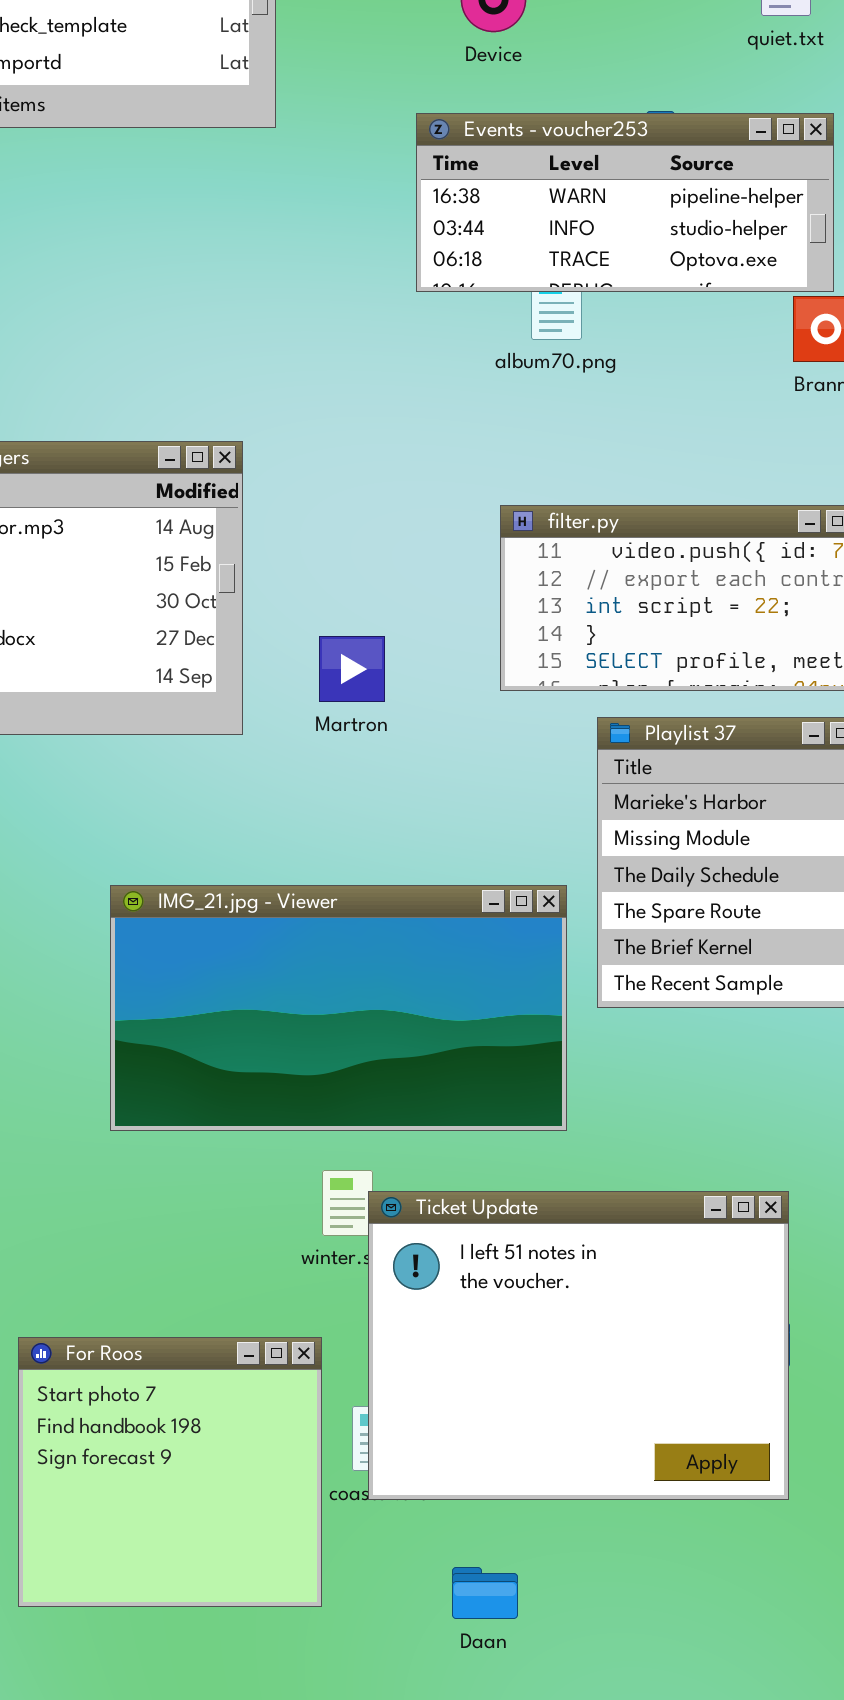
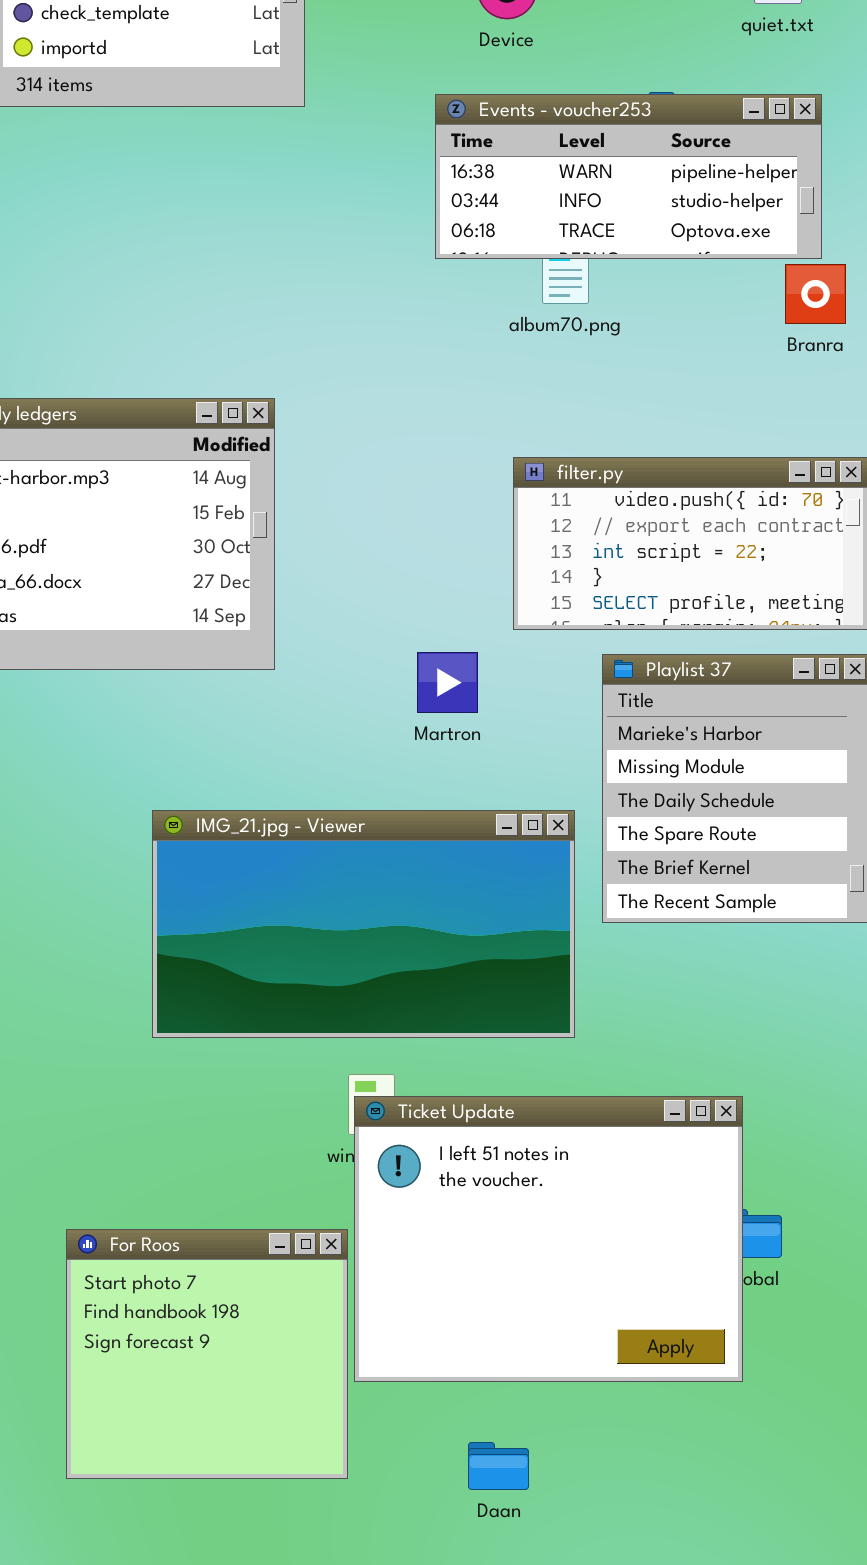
Martron: [319,636,385,702] -> [417,652,478,713], moved
Ticket Update: [368,1191,789,1500] -> [354,1096,743,1382], moved

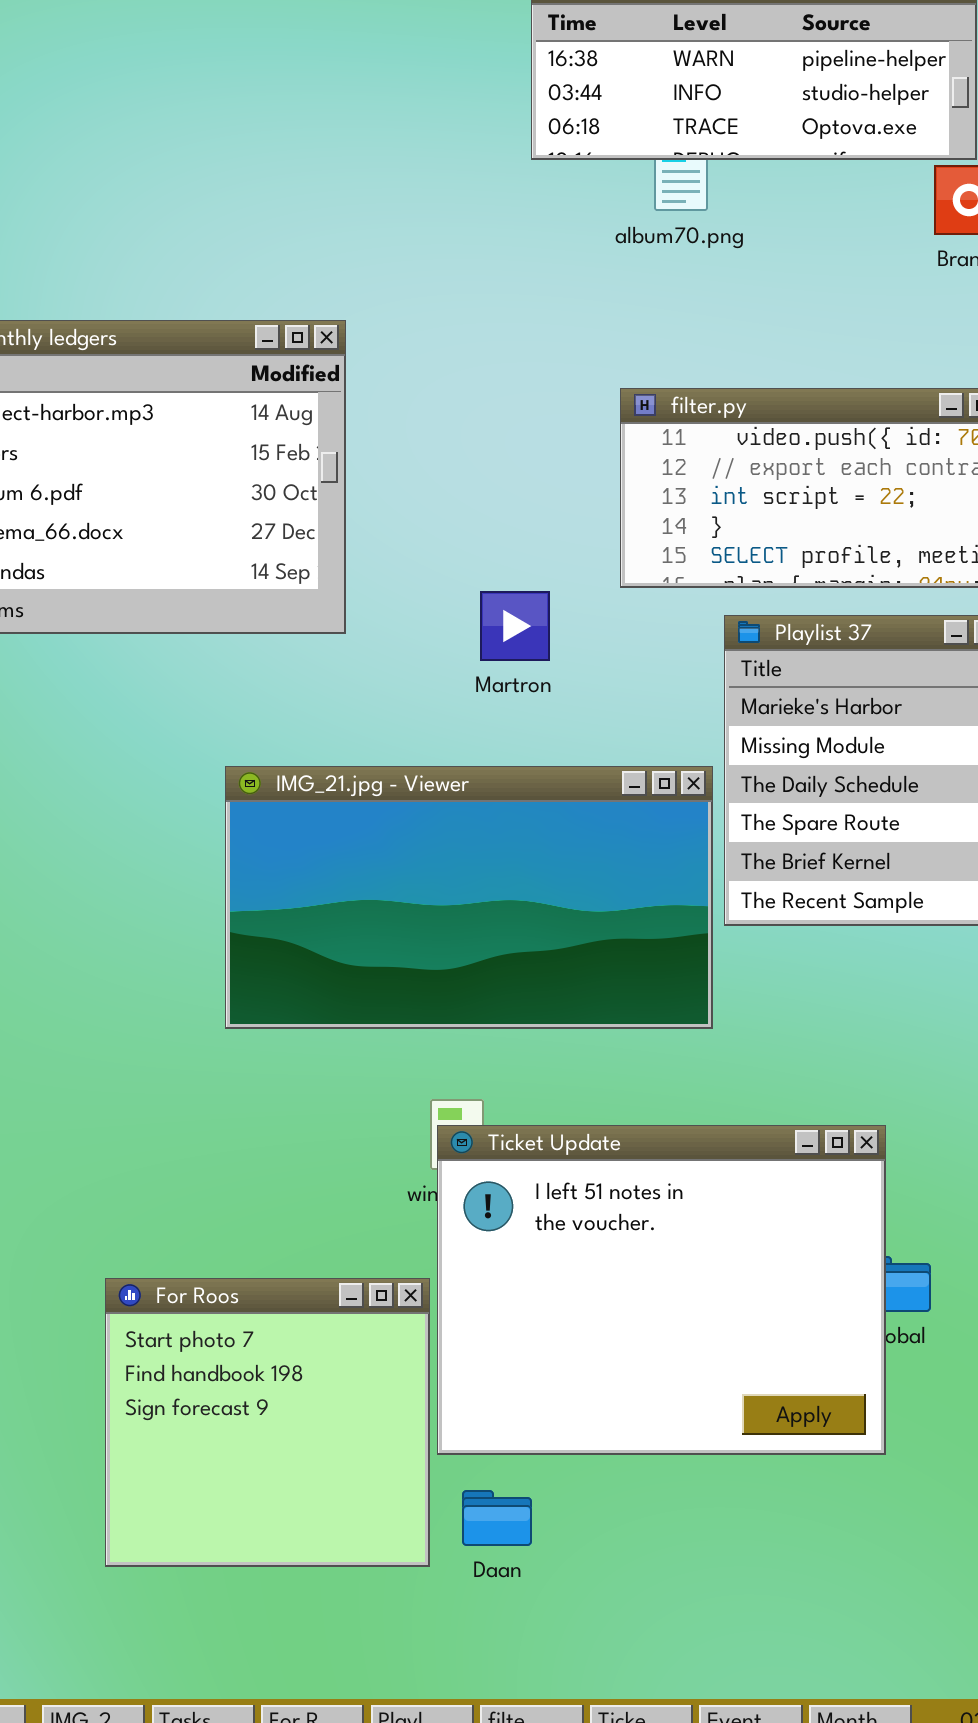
Martron: [417,652,478,713] -> [480,591,550,661], moved
IMG_21.jpg - Viewer: [152,810,575,1038] -> [225,766,713,1029], moved
Daan: [468,1442,529,1490] -> [462,1490,532,1546], moved

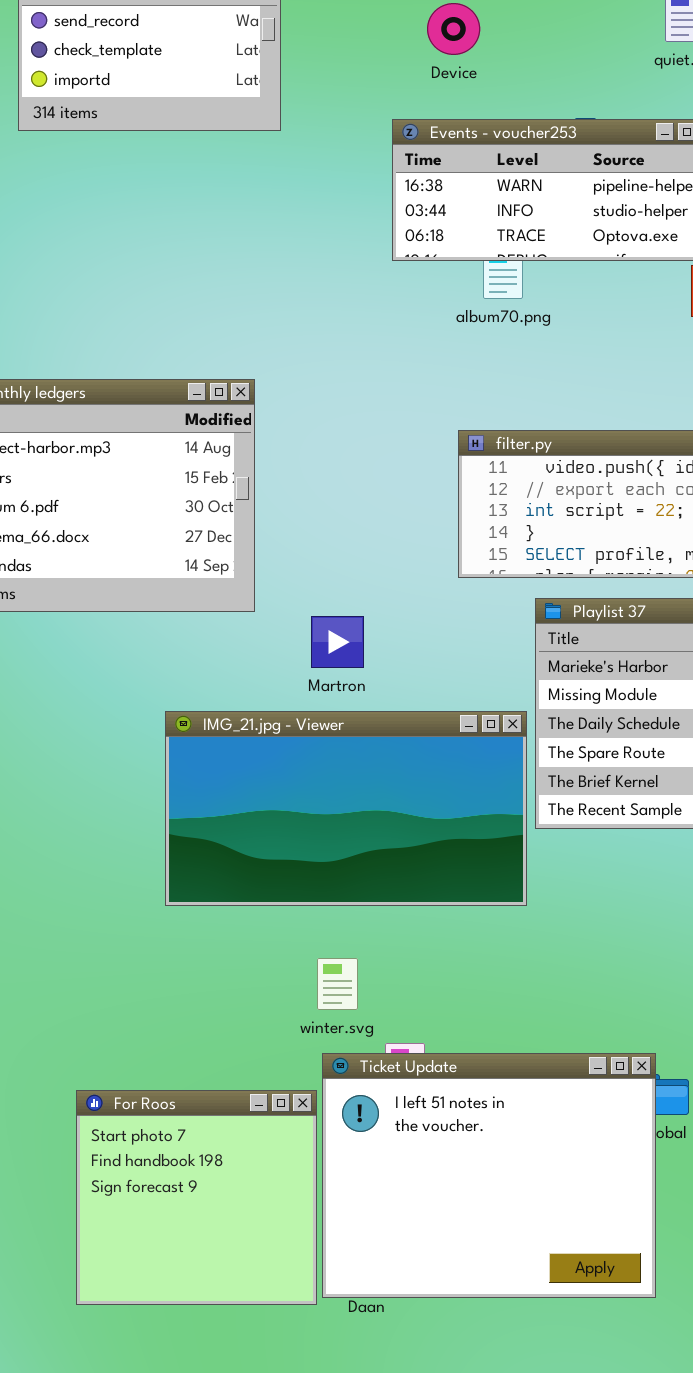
Martron: [480,591,550,661] -> [311,616,364,668], moved
Ticket Update: [437,1125,886,1455] -> [322,1053,656,1298], moved

